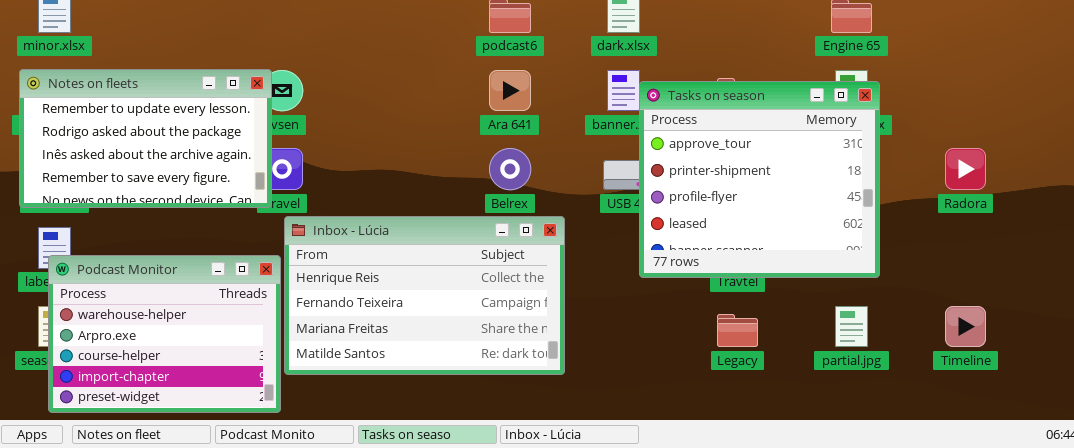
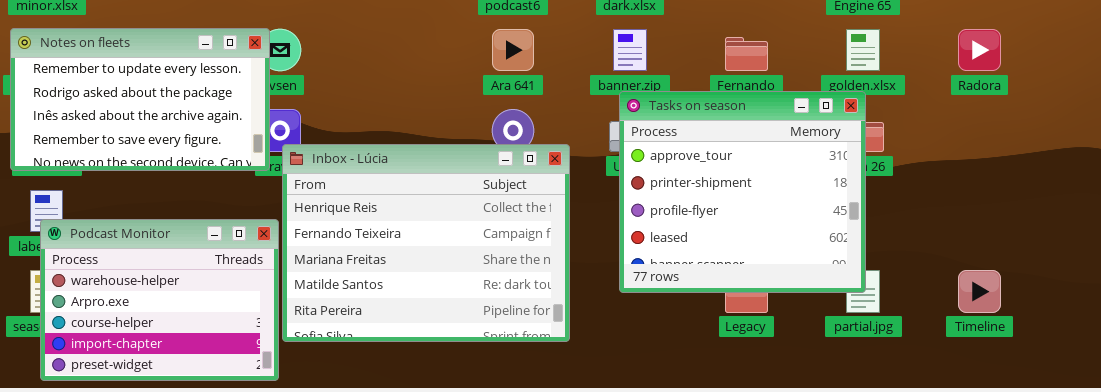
Tasks on season: [639,81,880,278] -> [619,91,866,293], moved
Radora: [945,148,986,190] -> [958,29,1001,71], moved
Inbox - Lúcia: [284,216,565,375] -> [282,144,570,342], resized

